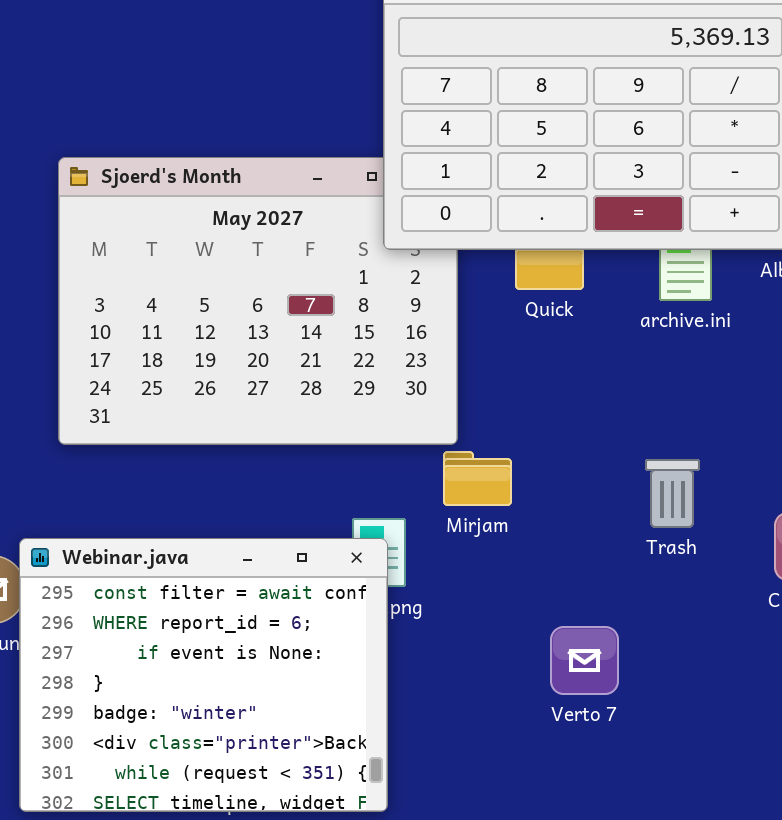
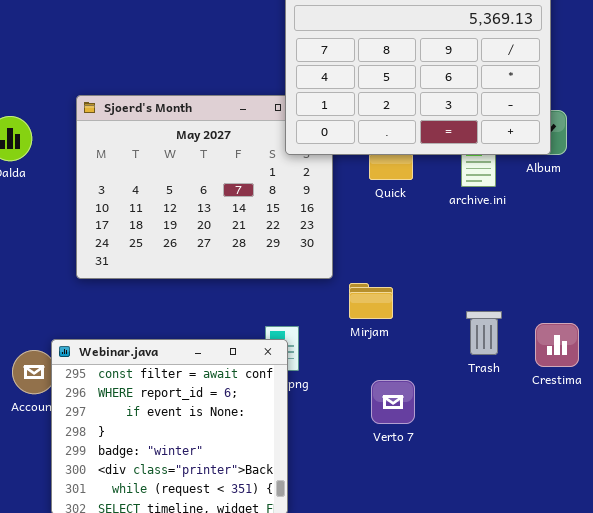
Mirjam: [443,451,512,506] -> [349,283,393,319], moved
Trash: [645,459,700,528] -> [466,311,502,355], moved
Verto 7: [550,626,619,695] -> [371,380,415,424], moved

